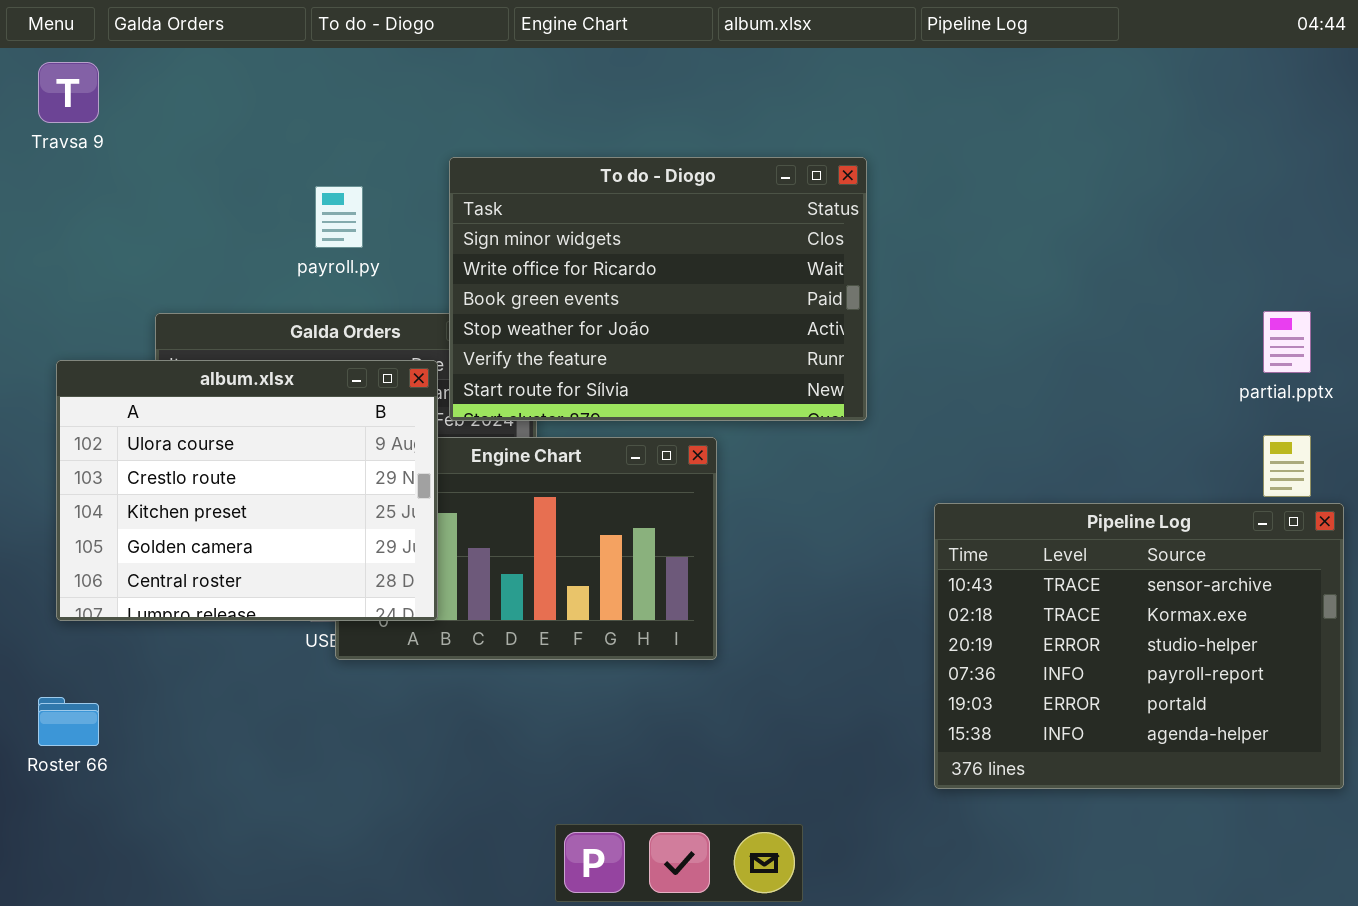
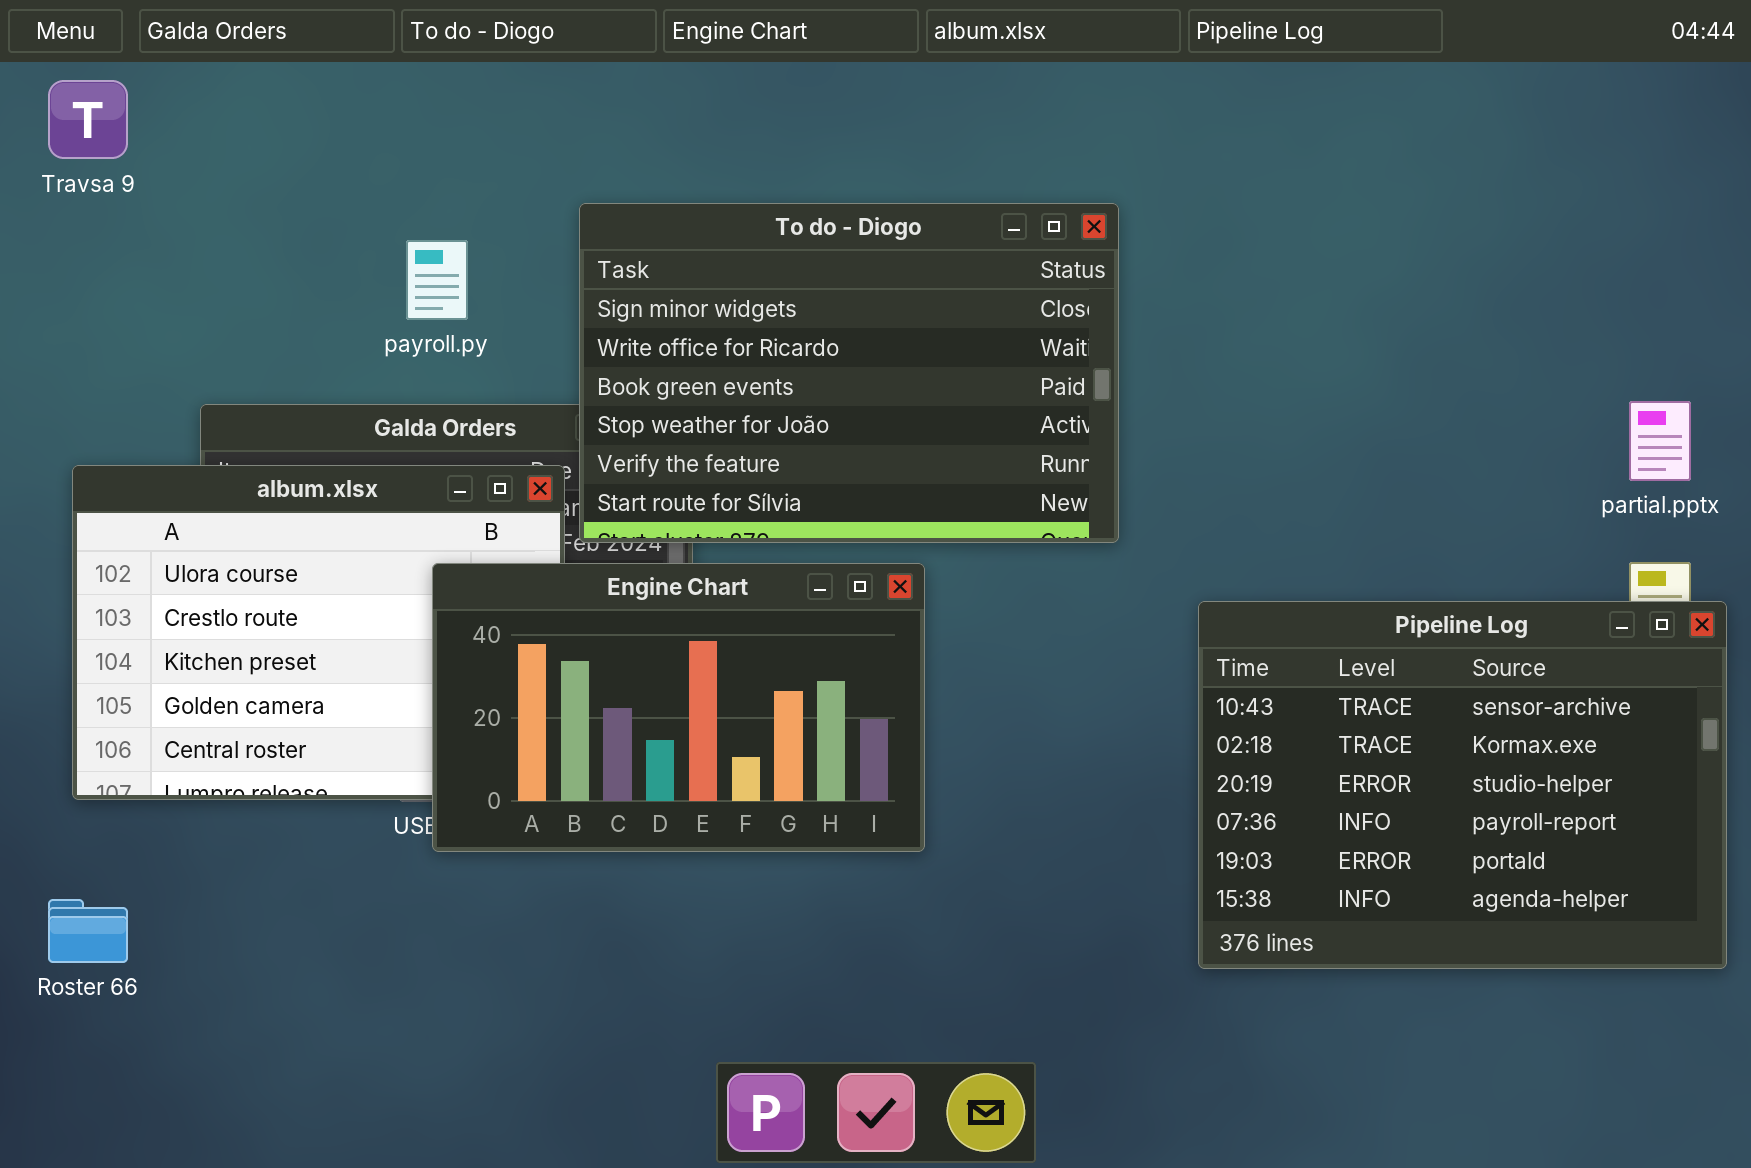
Engine Chart: [335,437,717,660] -> [432,563,925,852], raised
Pipeline Log: [934,503,1344,789] -> [1198,601,1727,969], moved

